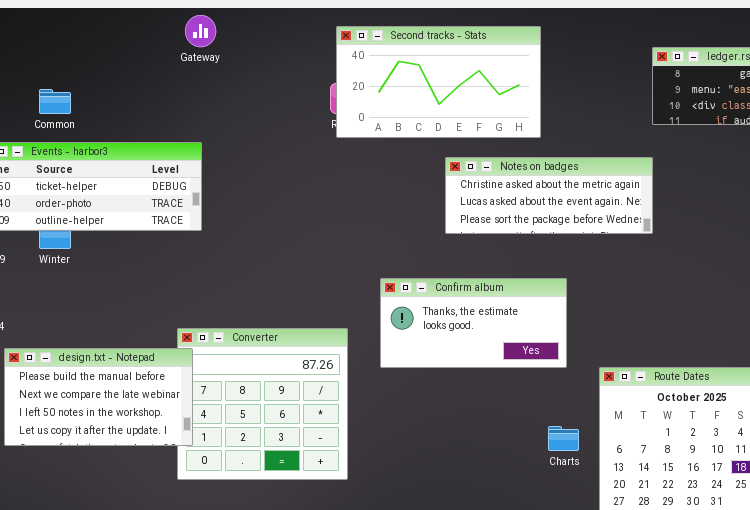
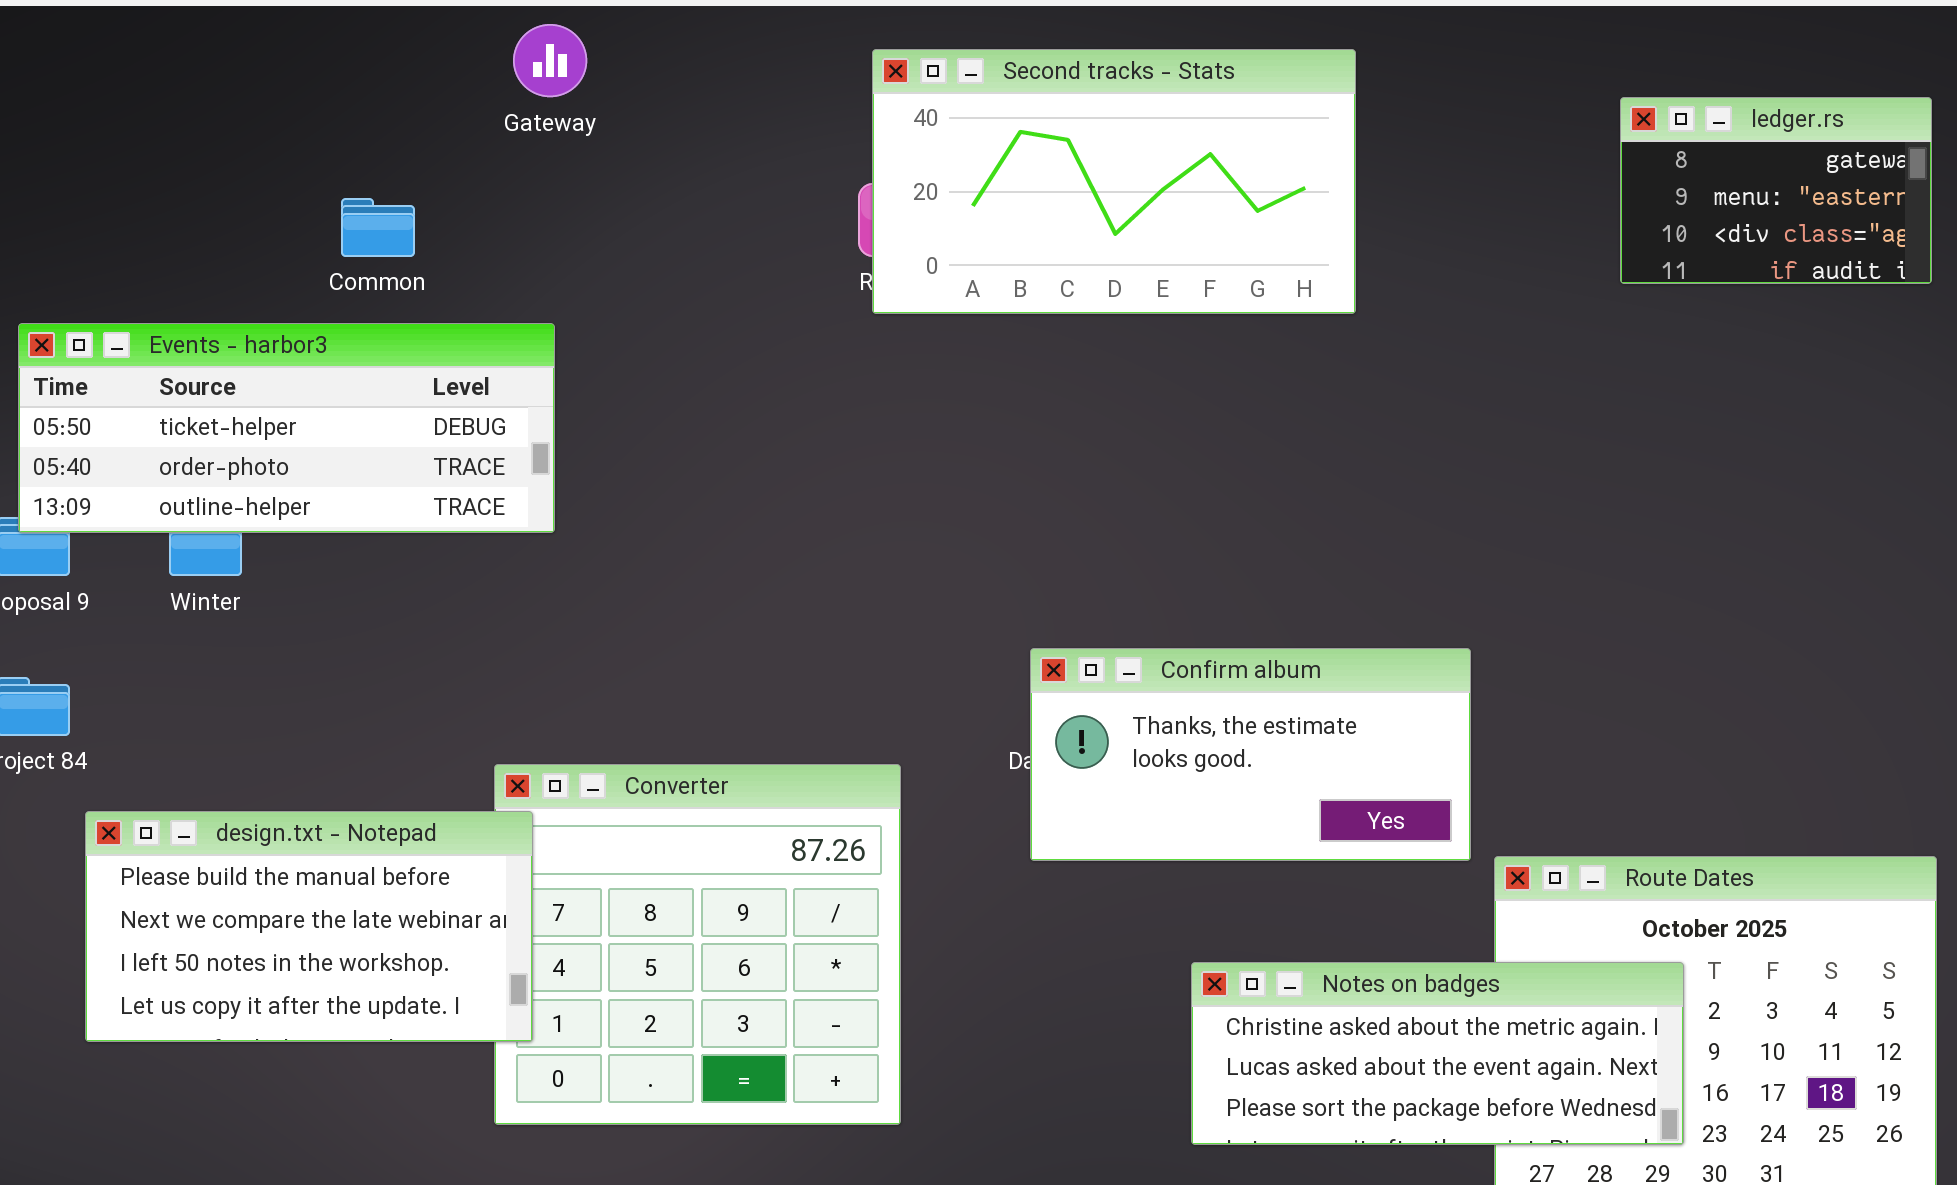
Common: [39,89,71,114] -> [341,198,415,257], moved
Notes on badges: [445,157,653,234] -> [1191,962,1684,1145], moved
Confirm album: [380,278,567,368] -> [1030,648,1471,861], moved

